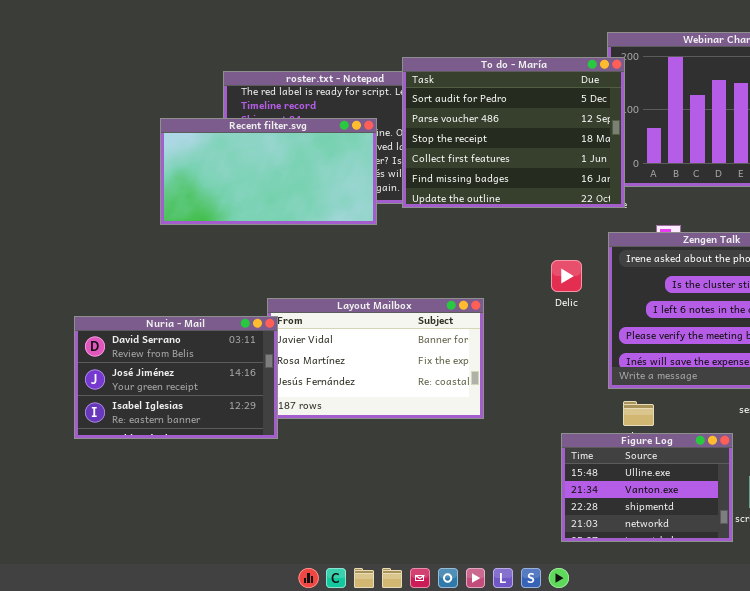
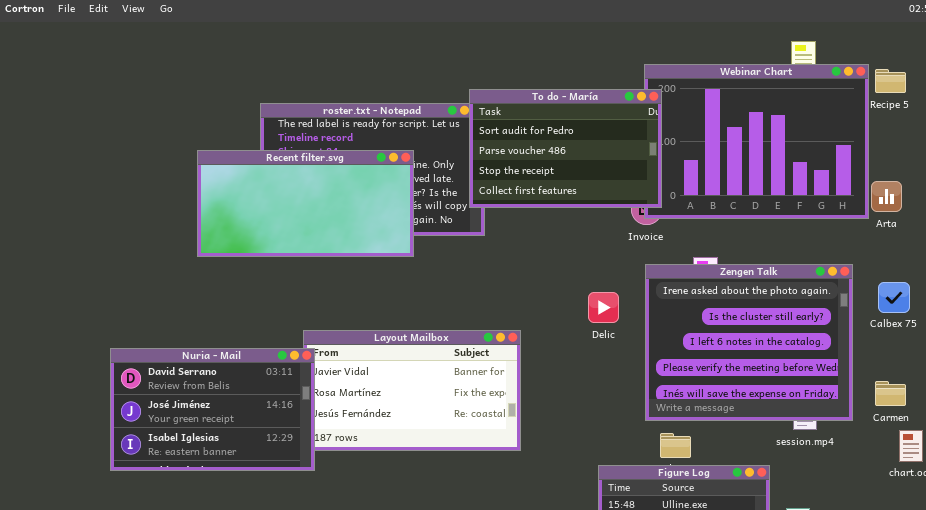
To do - María: [402,57,625,208] -> [469,89,662,208], resized

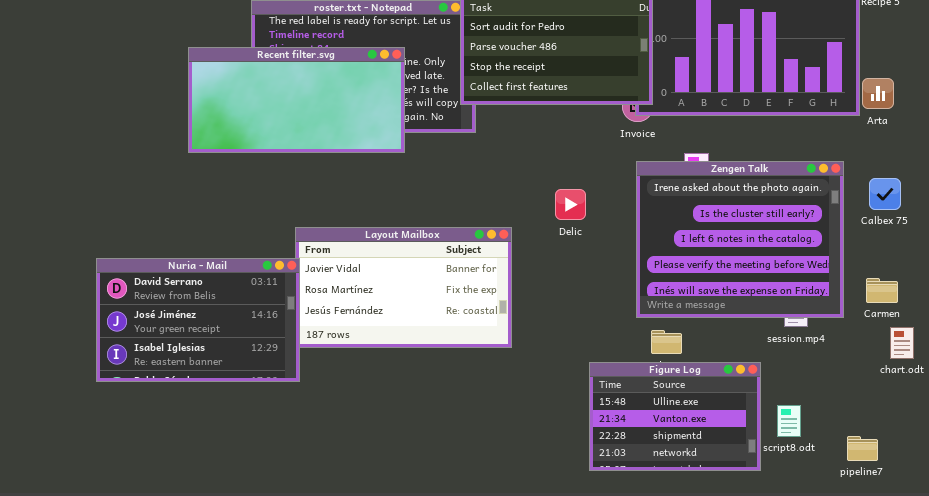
Delic: [588,292,619,323] -> [555,189,586,220], moved
Nuria - Mail: [110,348,315,471] -> [96,258,300,382], moved

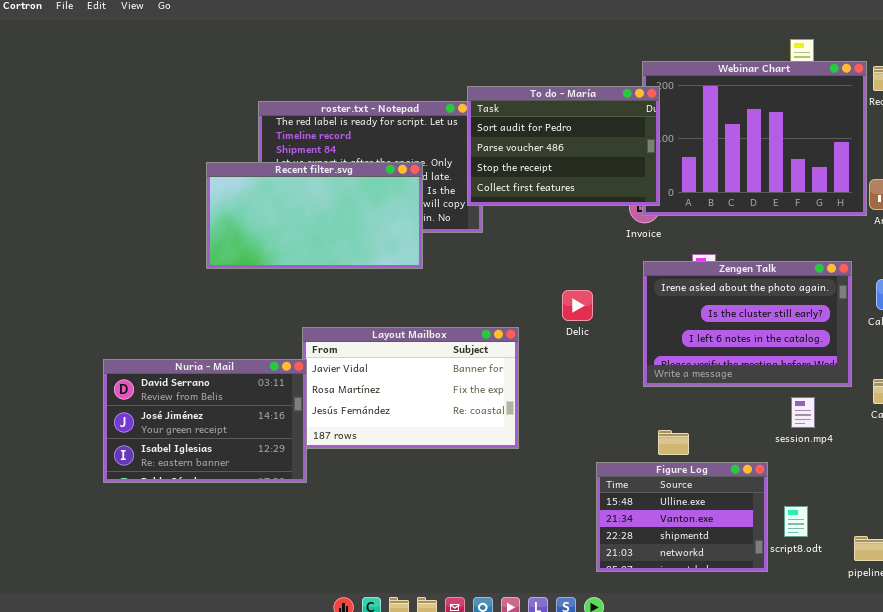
Recent filter.svg: [188,47,405,153] -> [206,162,423,269], moved
Zengen Talk: [636,161,844,318] -> [643,261,852,387], resized

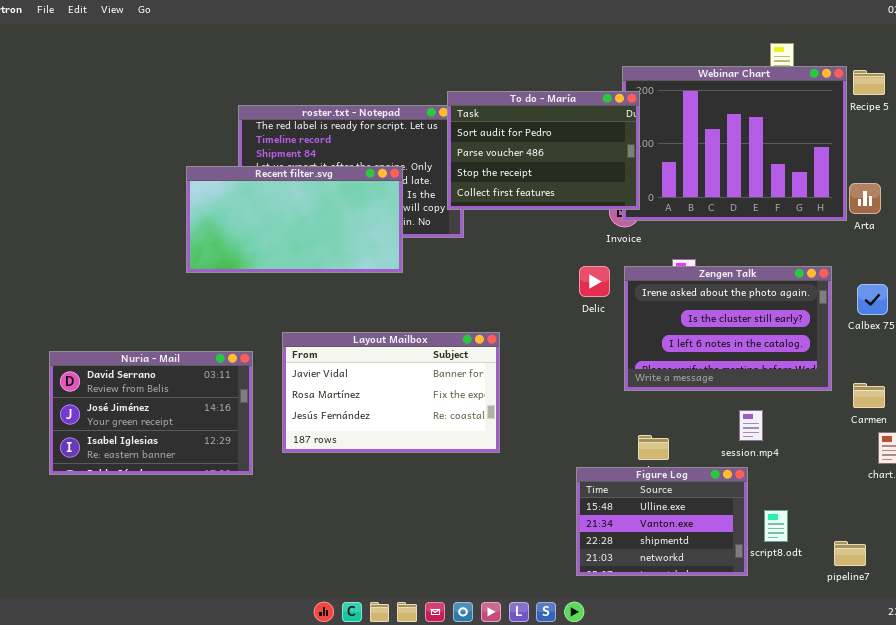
Delic: [562,290,593,321] -> [579,266,610,297], moved
Nuria - Mail: [103,359,307,483] -> [49,351,253,475], moved
session.mp4: [791,397,815,428] -> [739,410,763,441], moved

